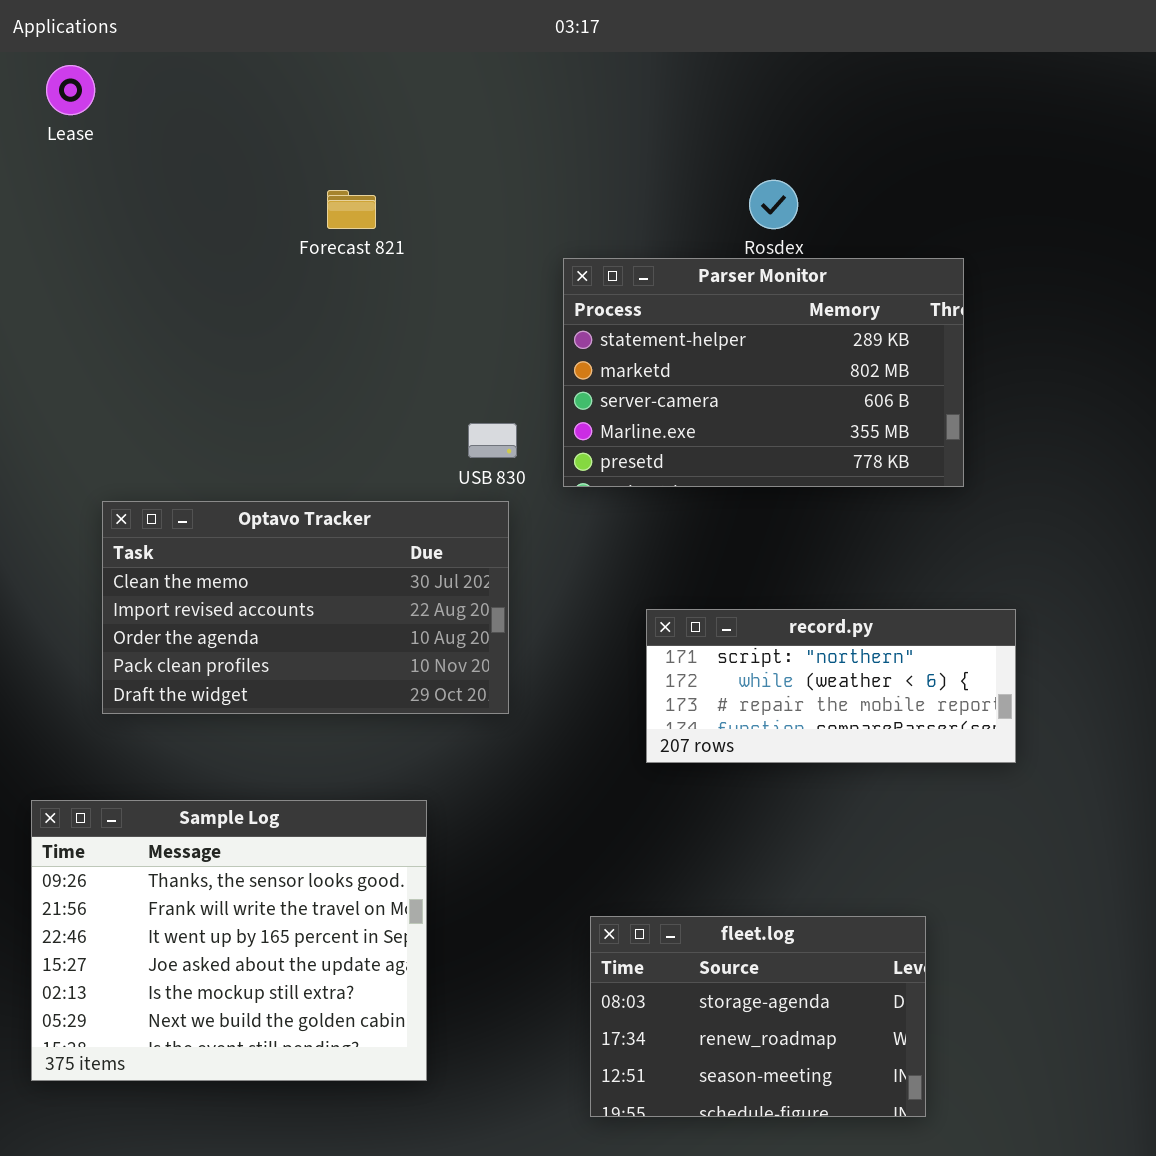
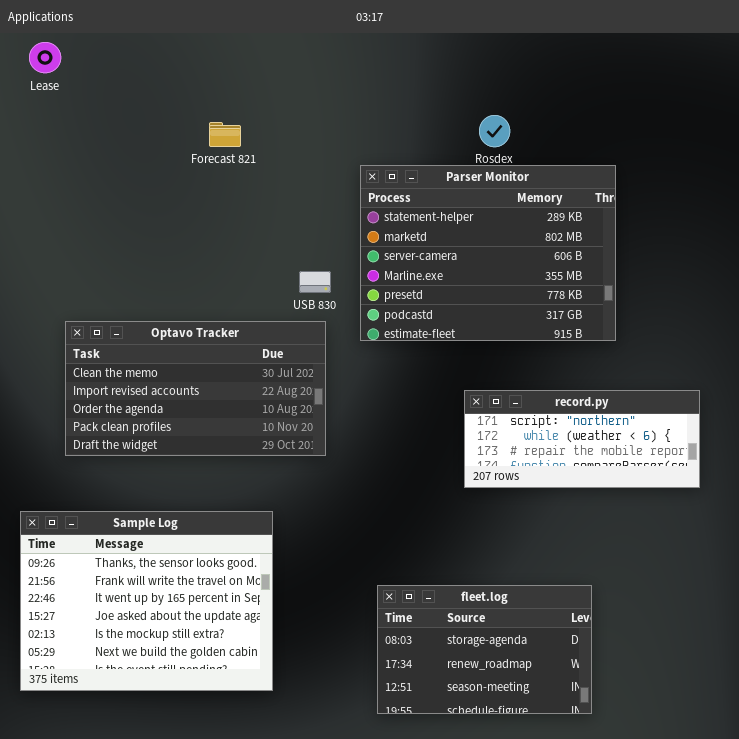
Parser Monitor: [563,258,964,487] -> [360,165,616,341], resized
record.py: [646,609,1016,763] -> [464,390,700,488], moved

